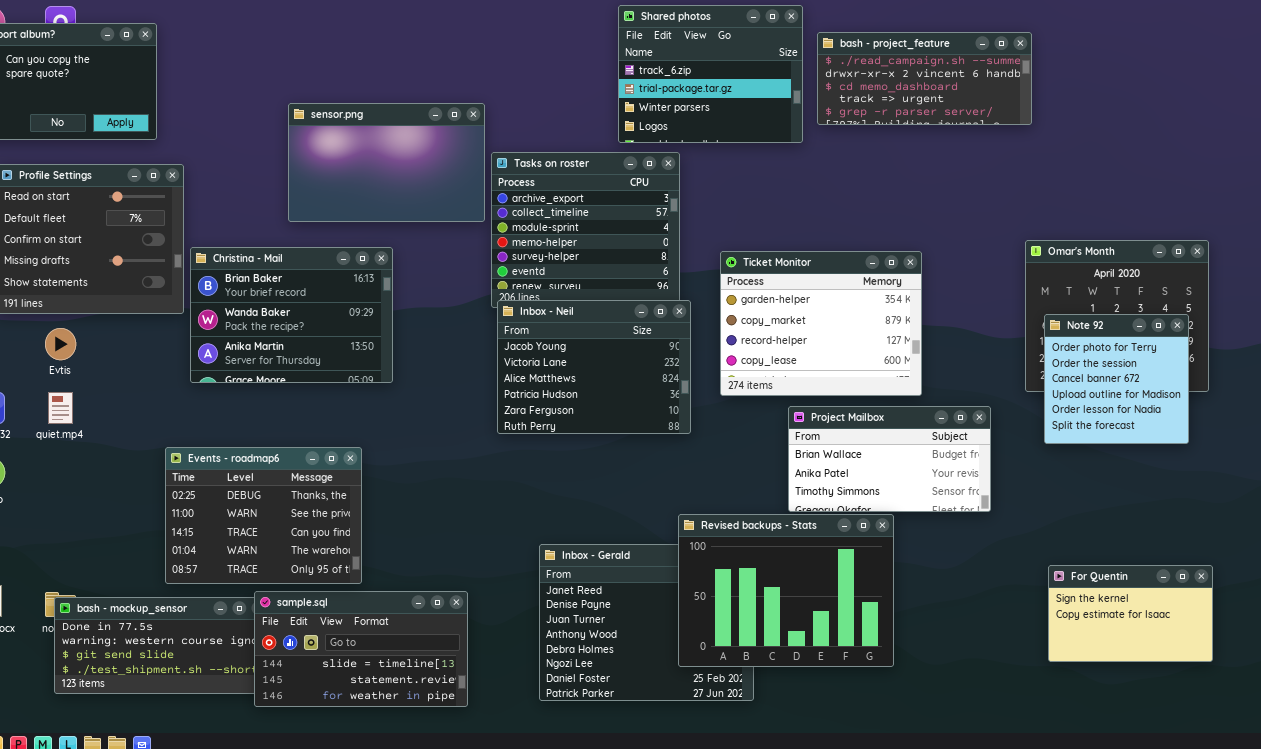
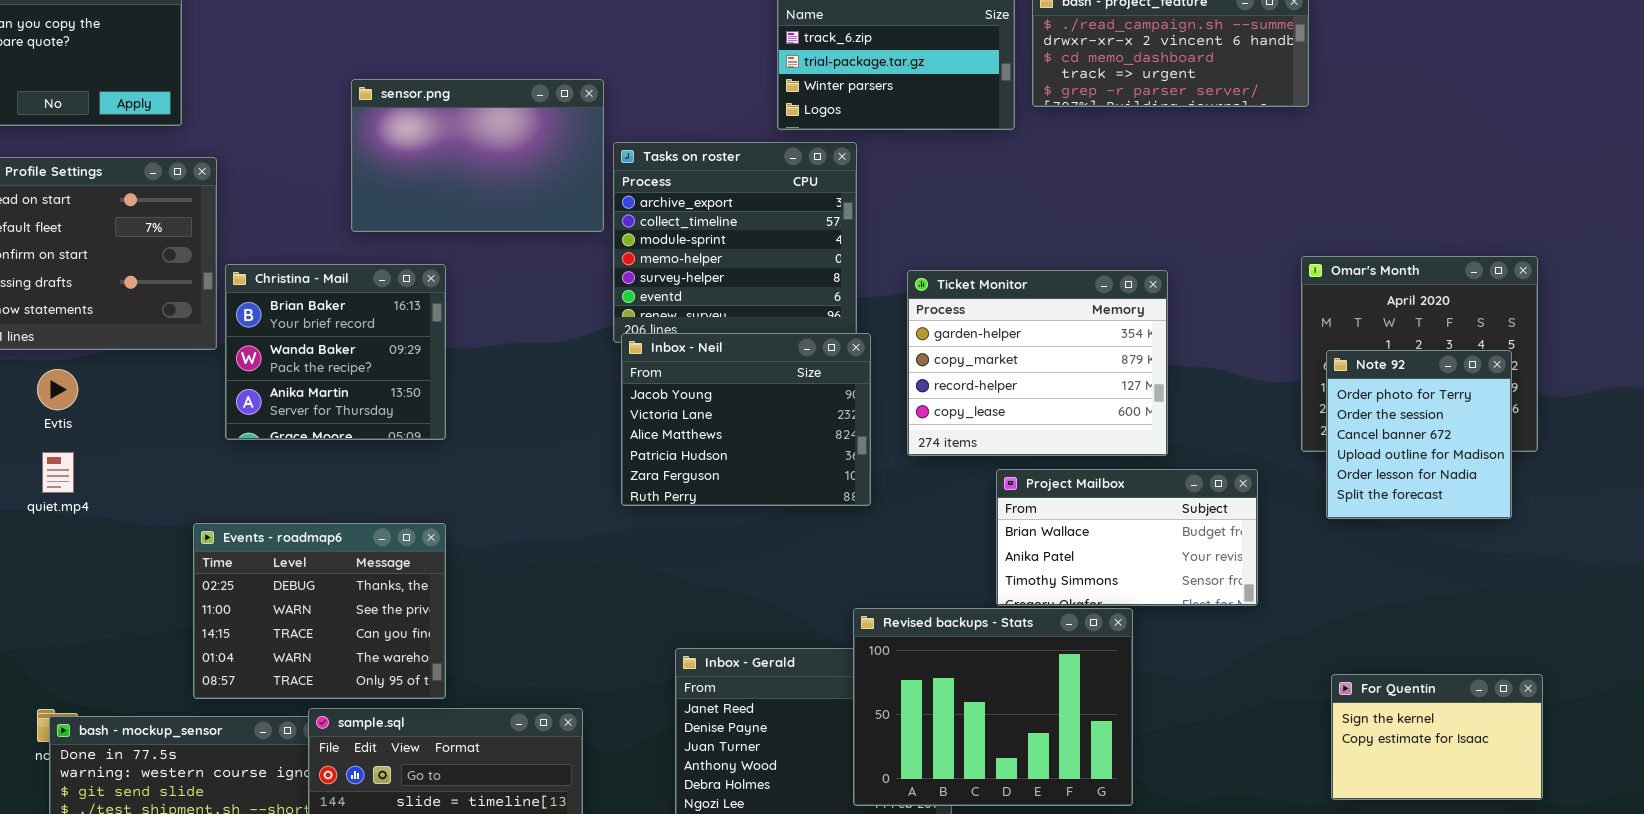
Christina - Mail: [190,247,393,383] -> [225,264,446,440], resized

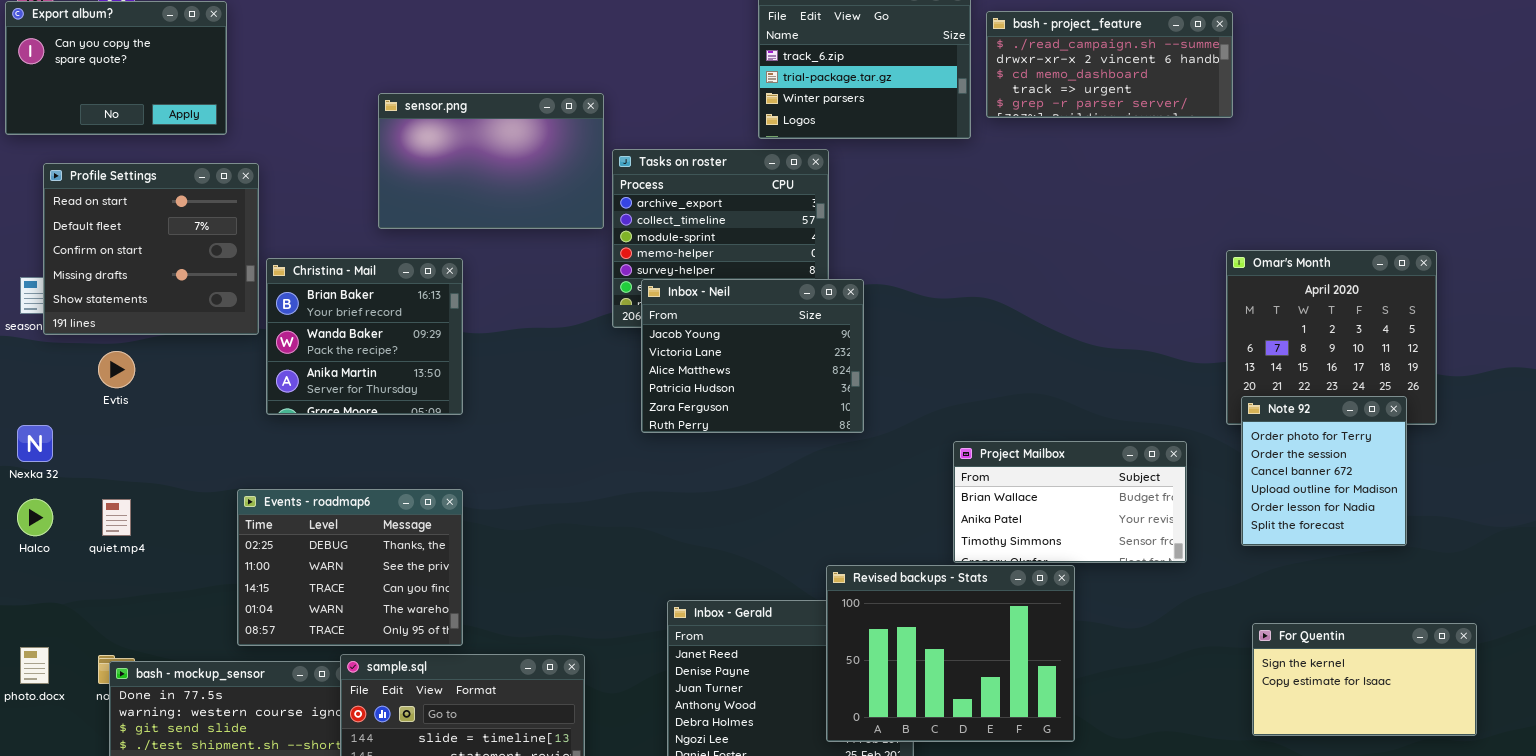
Ticket Monitor: [907,270,1168,456] -> none, closed
Inbox - Neil: [621,333,871,506] -> [641,279,864,433], moved
Note 92: [1326,350,1512,519] -> [1241,396,1407,546], moved
quiet.mp4: [42,452,74,493] -> [102,499,131,536], moved
For Quentin: [1331,674,1543,800] -> [1252,623,1477,736], resized

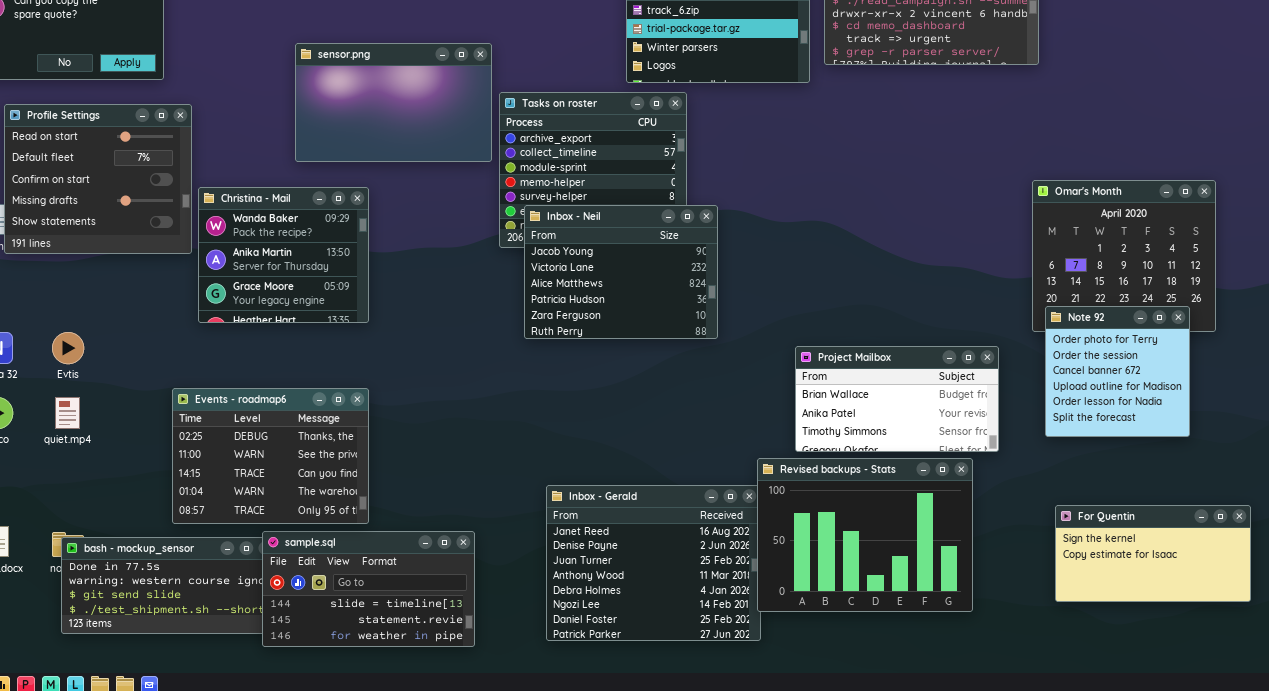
Christina - Mail: [266,258,463,415] -> [198,187,369,323], scrolled down 1 row
Evtis: [98,351,135,388] -> [52,332,84,364], moved
Revised backups - Stats: [826,565,1075,742] -> [757,458,973,612], moved

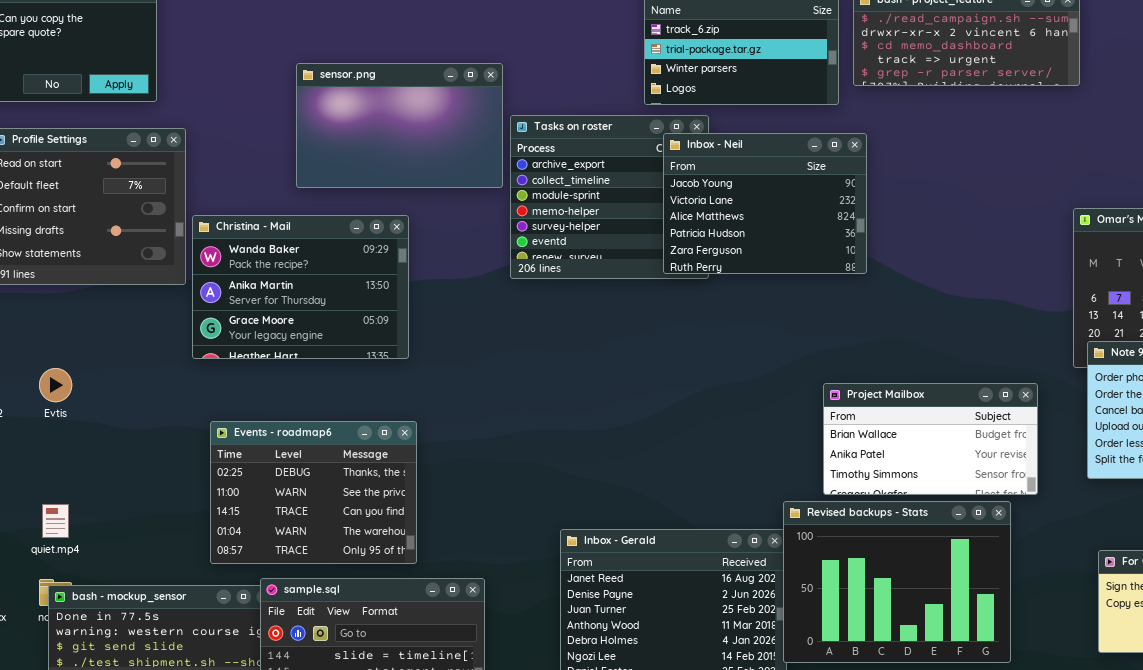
Christina - Mail: [198,187,369,323] -> [192,215,409,359], resized
Inbox - Neil: [524,205,718,339] -> [663,133,867,274], moved
Events - roadmap6: [172,388,369,524] -> [210,421,417,564], moved
quiet.mp4: [55,397,80,429] -> [42,504,69,538], moved

